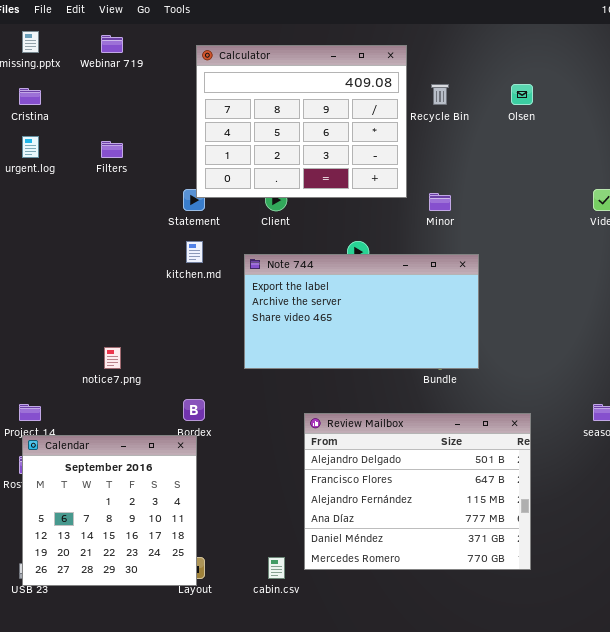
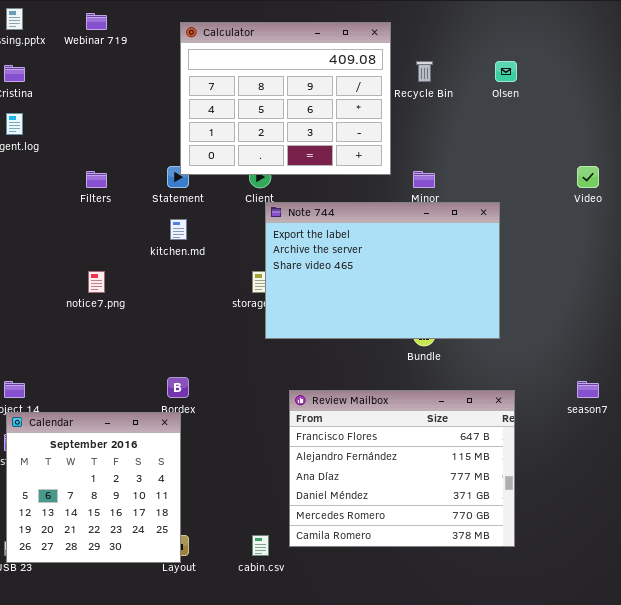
Filters: [101,141,123,158] -> [86,171,107,188], moved
Note 744: [244,254,479,369] -> [265,202,500,339], moved, resized
notice7.png: [104,347,121,369] -> [88,271,105,293], moved
Review Mailbox: [304,413,531,570] -> [289,390,515,547], scrolled down 1 row

